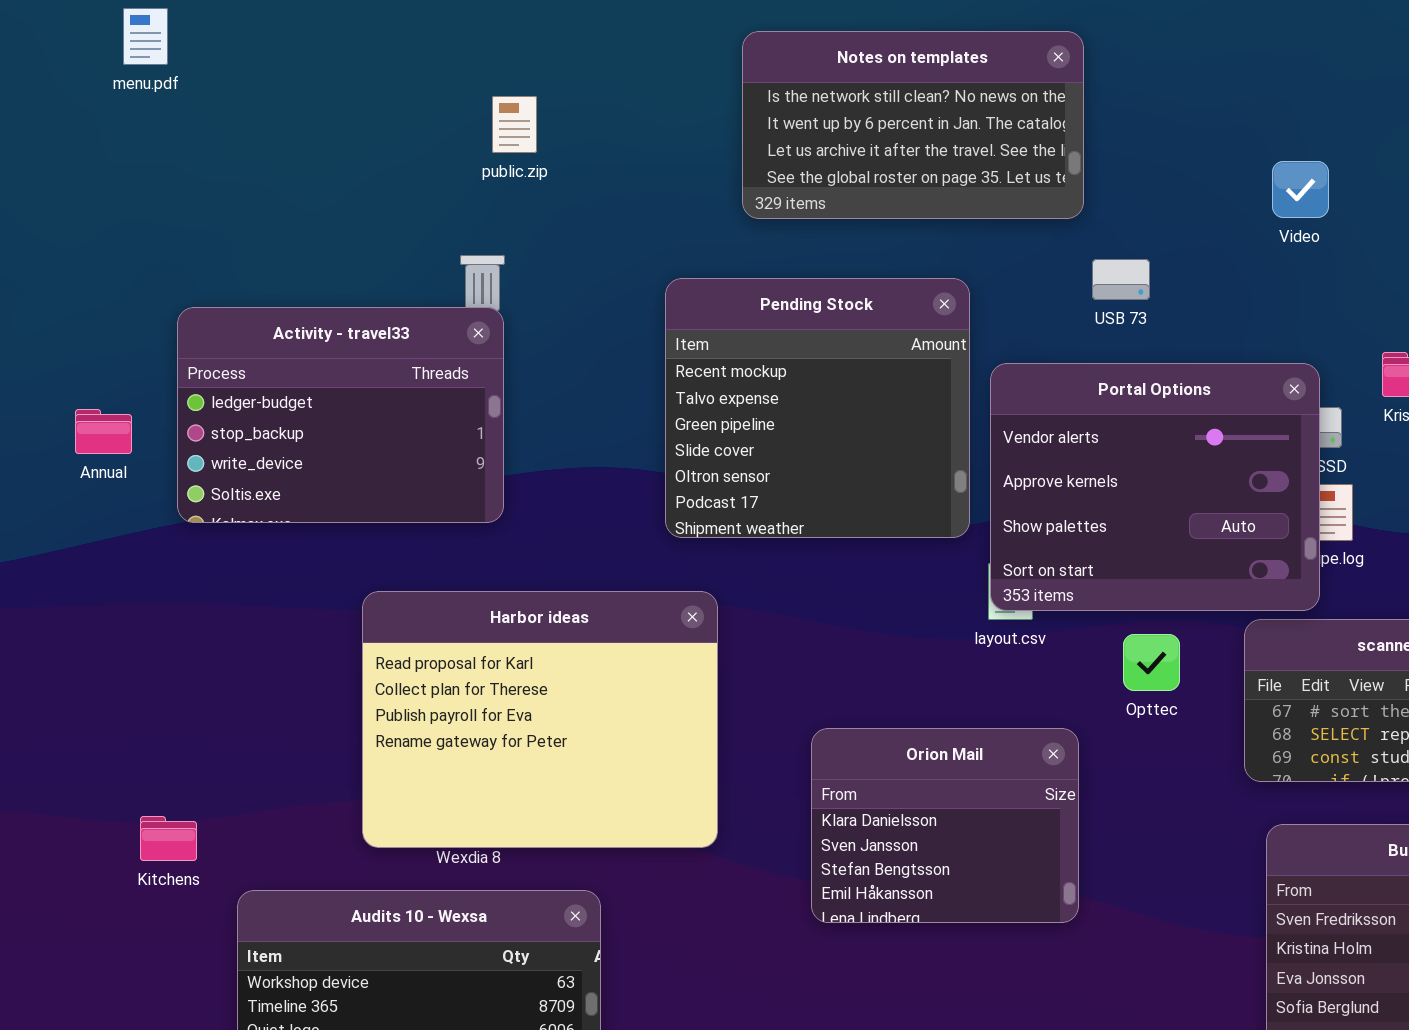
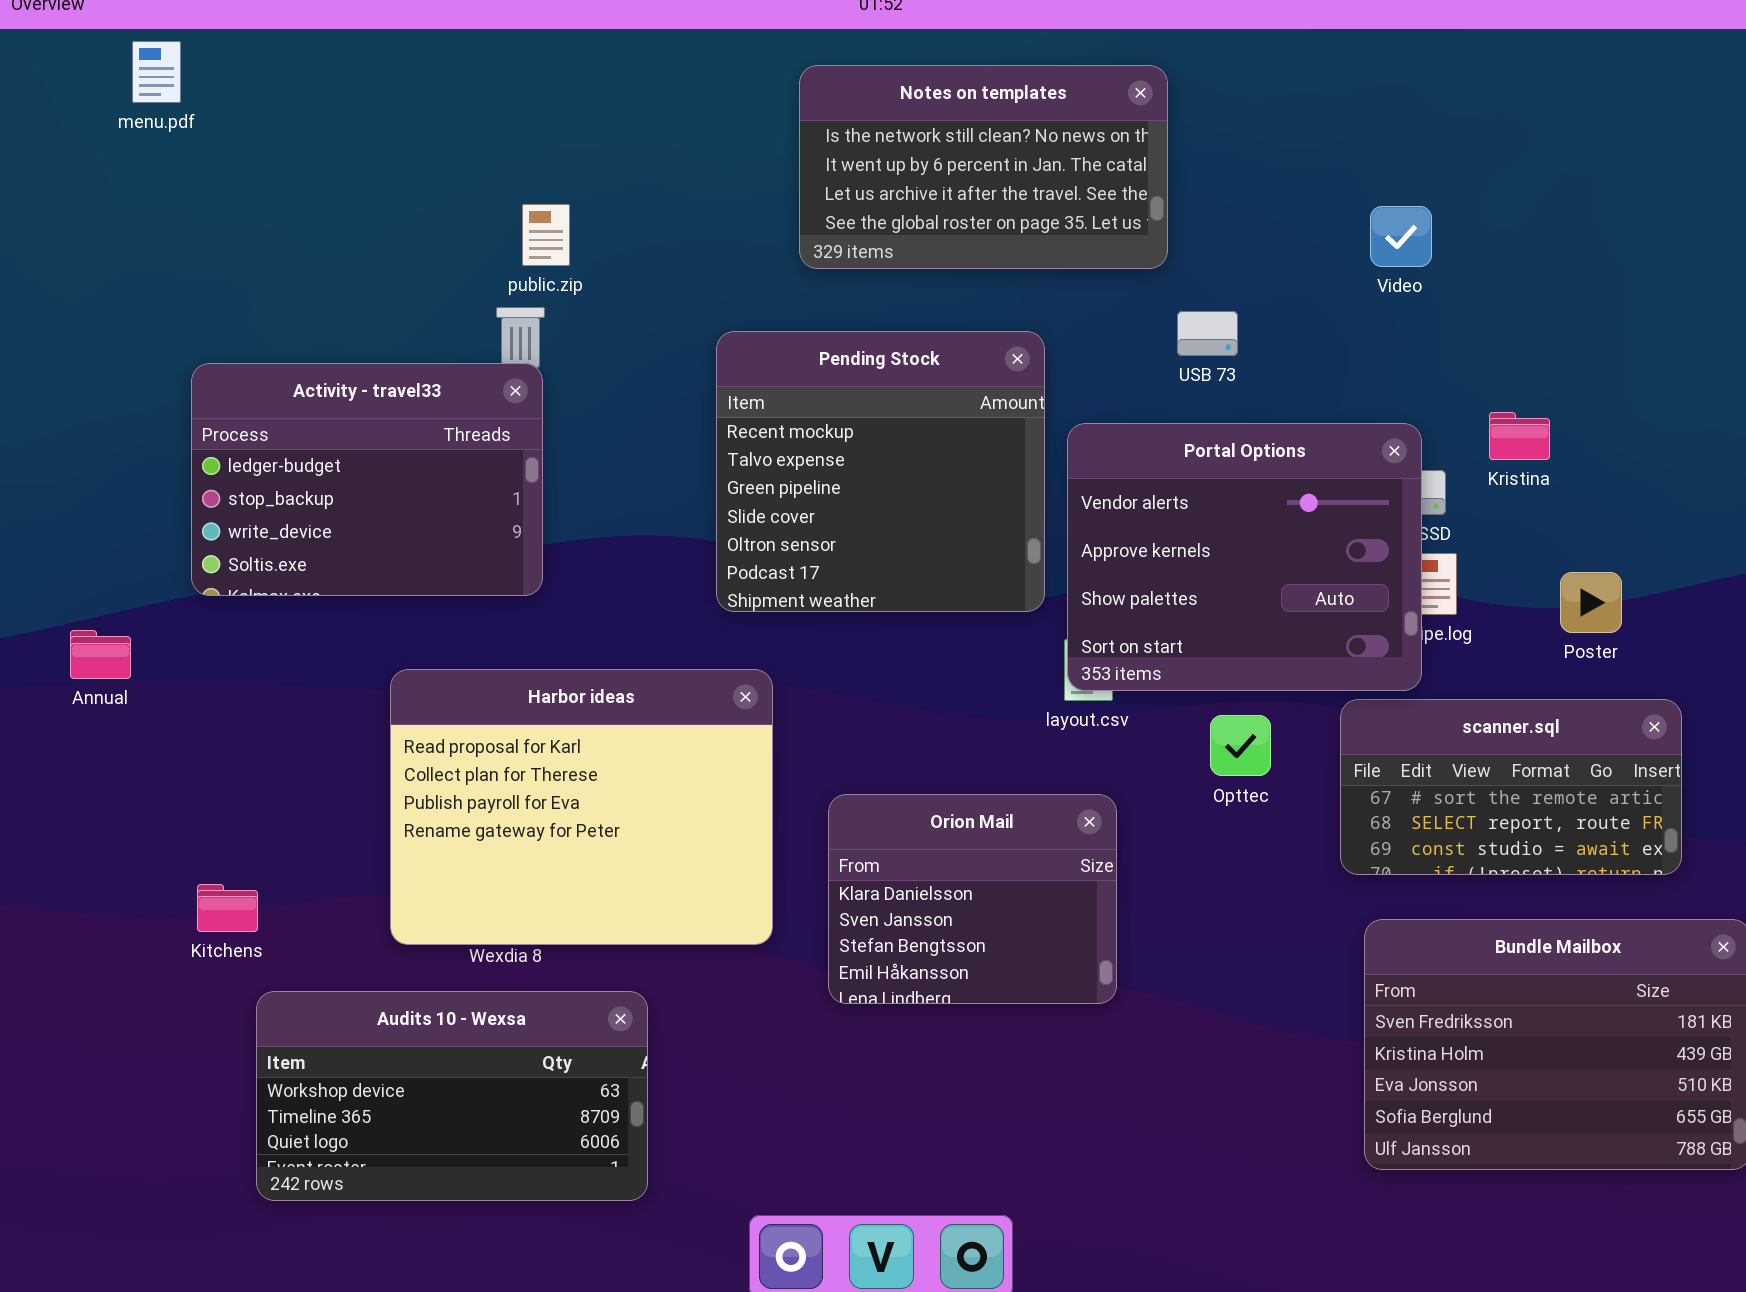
public.zip: [492,96,537,153] -> [522,204,570,266], moved
Annual: [75,409,132,454] -> [70,630,131,679], moved
Orion Mail: [811,728,1079,923] -> [828,794,1117,1004], moved
Kitchens: [140,816,197,861] -> [197,884,258,932], moved

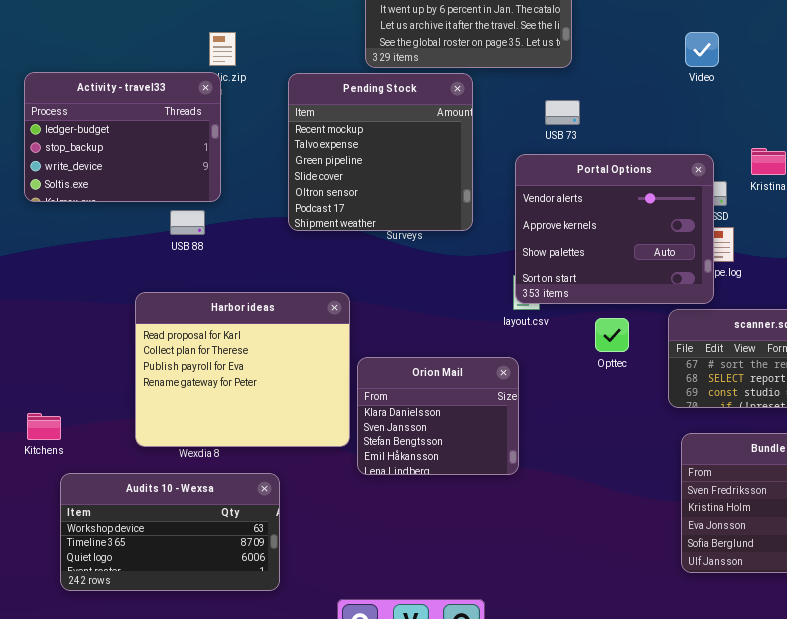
USB 73: [1177,311,1238,356] -> [545,100,580,125], moved
Pending Stock: [716,331,1045,612] -> [288,73,473,231], moved
Activity - travel33: [191,363,543,596] -> [24,72,221,202], moved
Orion Mail: [828,794,1117,1004] -> [357,357,519,475], moved

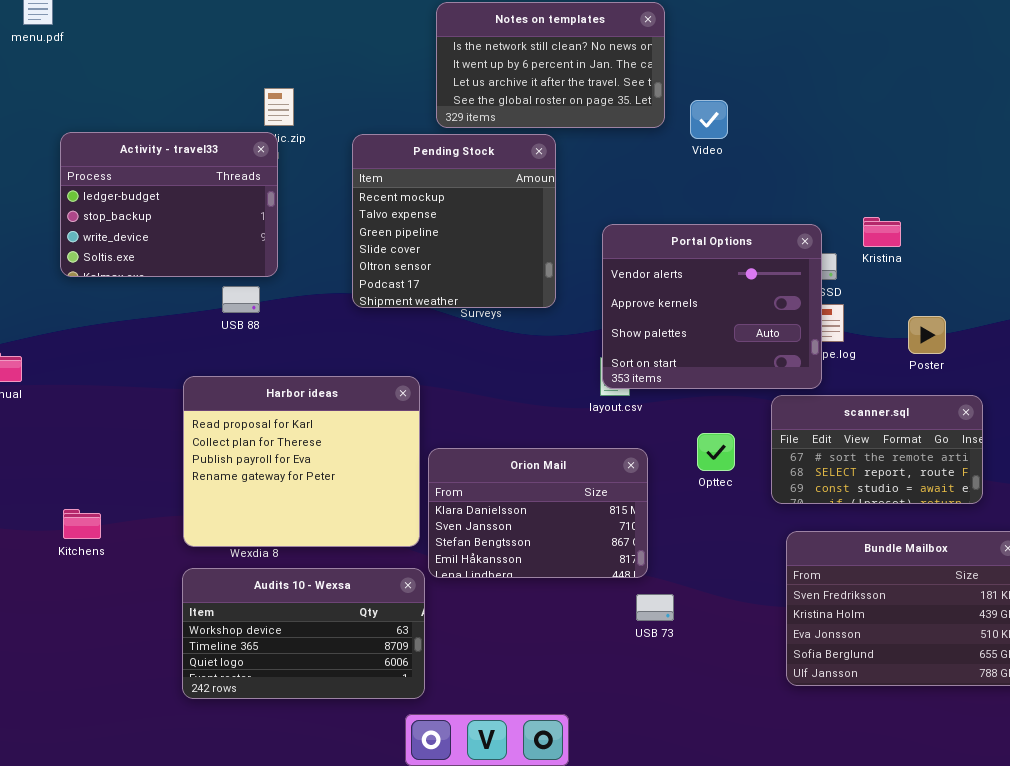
Video: [685,32,719,67] -> [690,100,728,139], moved
USB 73: [545,100,580,125] -> [636,594,674,621], moved
Opttec: [595,318,629,352] -> [697,433,735,471], moved
Orion Mail: [357,357,519,475] -> [428,448,648,578], resized
Audits 10 - Wexsa: [60,473,280,591] -> [182,568,425,699], moved

